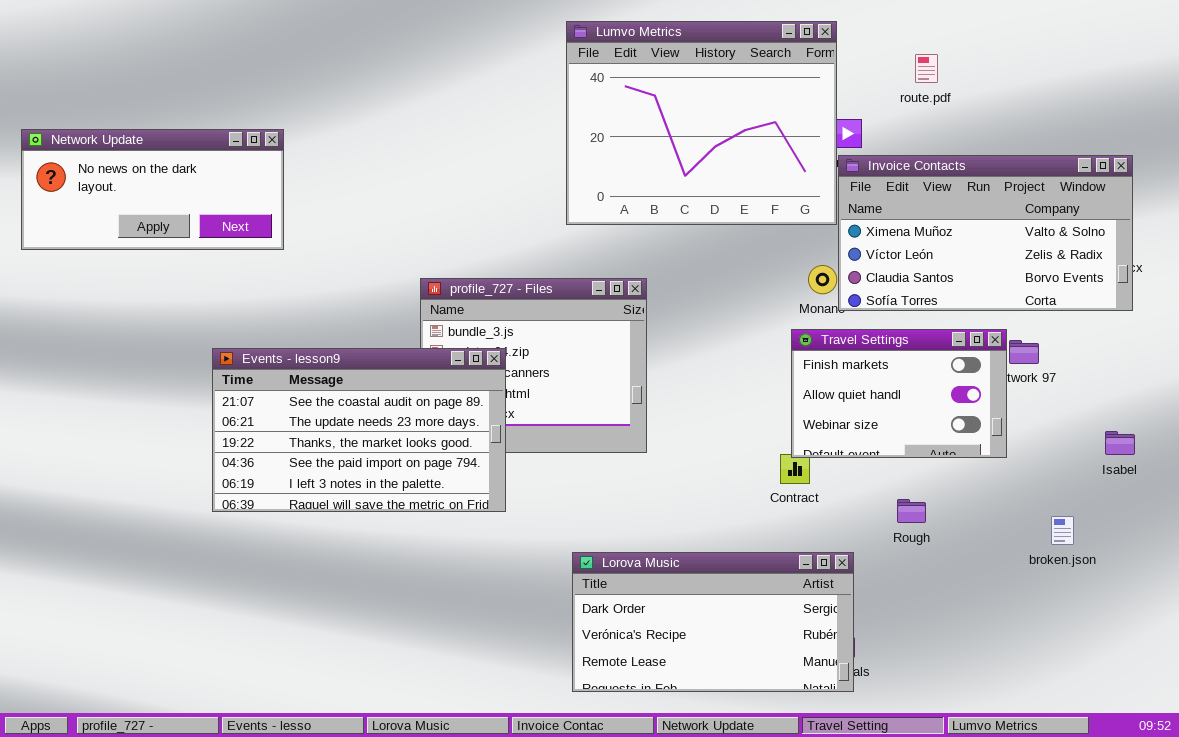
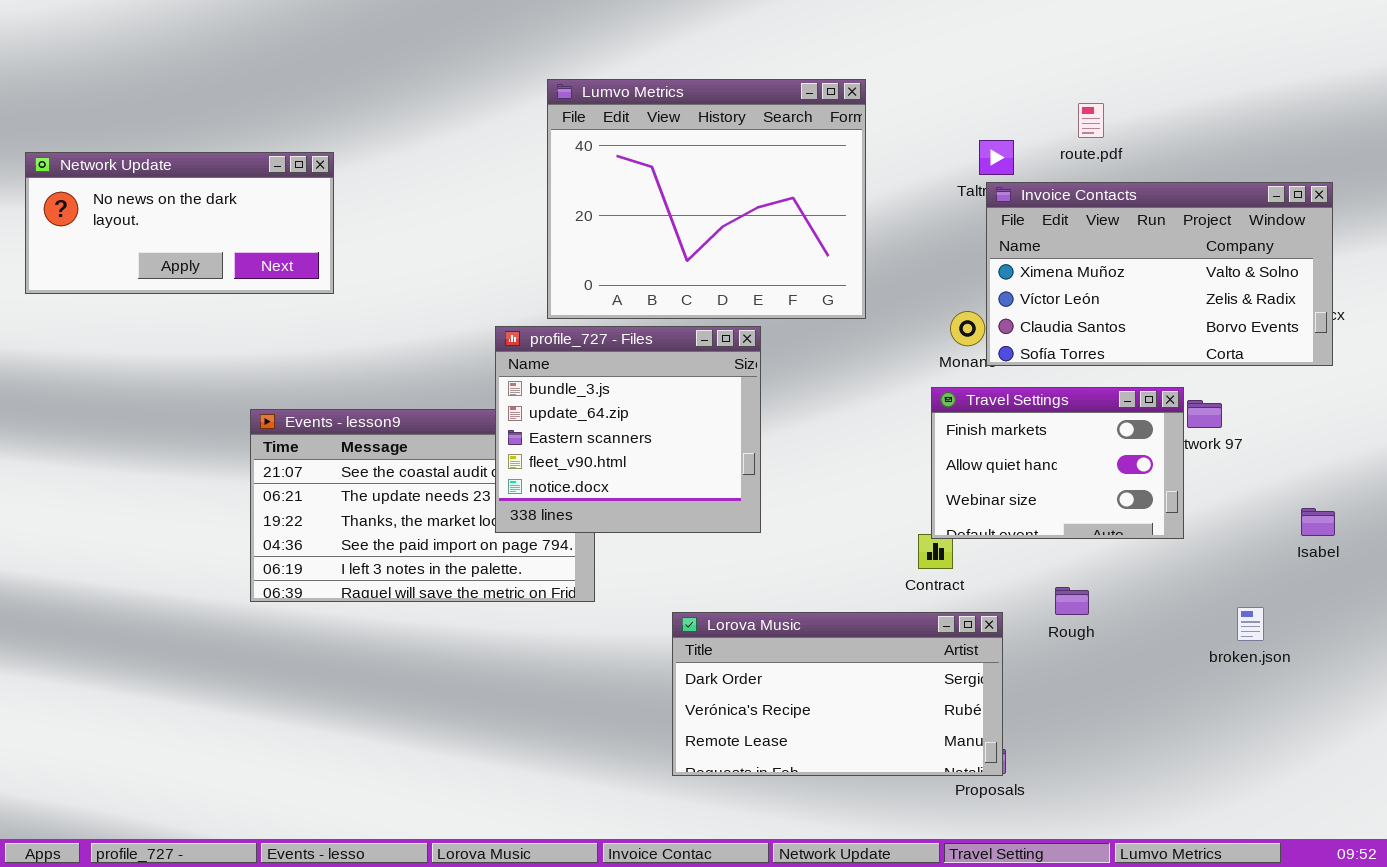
Lumvo Metrics: [566,21,837,225] -> [547,79,866,319], moved
route.pdf: [915,54,938,83] -> [1078,103,1104,138], moved
profile_727 - Files: [420,278,647,453] -> [495,326,761,533], raised
Lorova Music: [572,552,854,692] -> [672,612,1003,776], moved

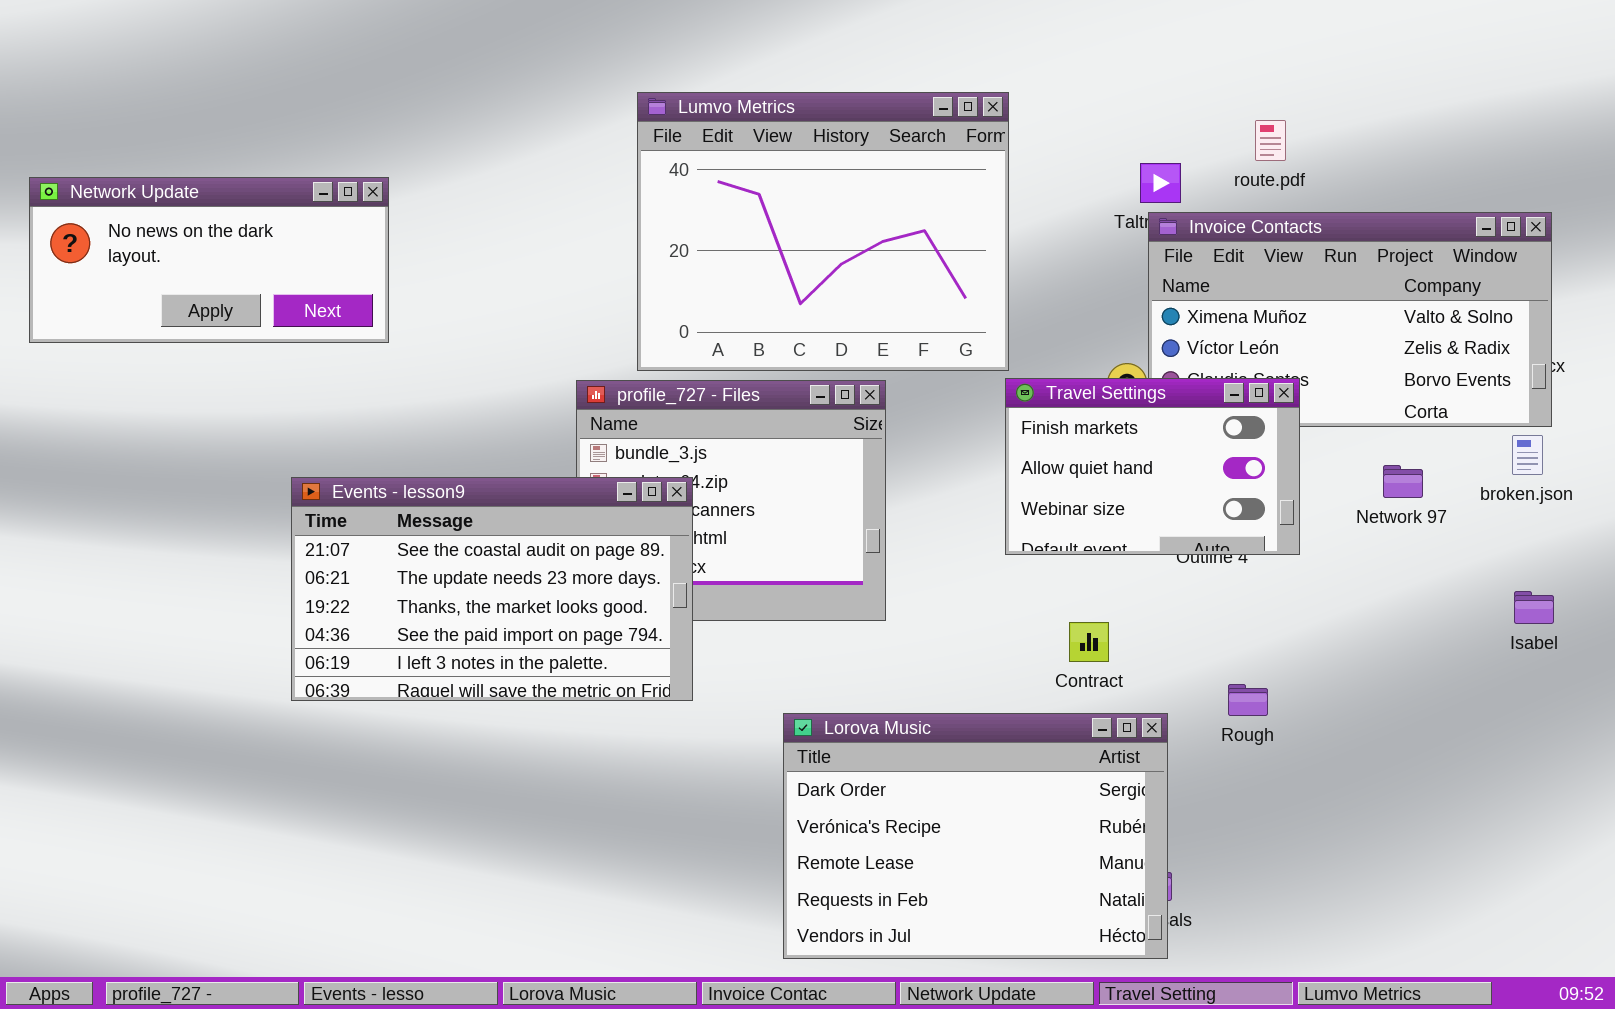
Travel Settings: [931,387,1184,539] -> [1005,378,1300,555], moved
Events - lesson9: [250,409,595,602] -> [291,477,693,701], raised
broken.json: [1237,607,1264,641] -> [1512,435,1543,475], moved
Lorova Music: [672,612,1003,776] -> [783,713,1168,959], resized

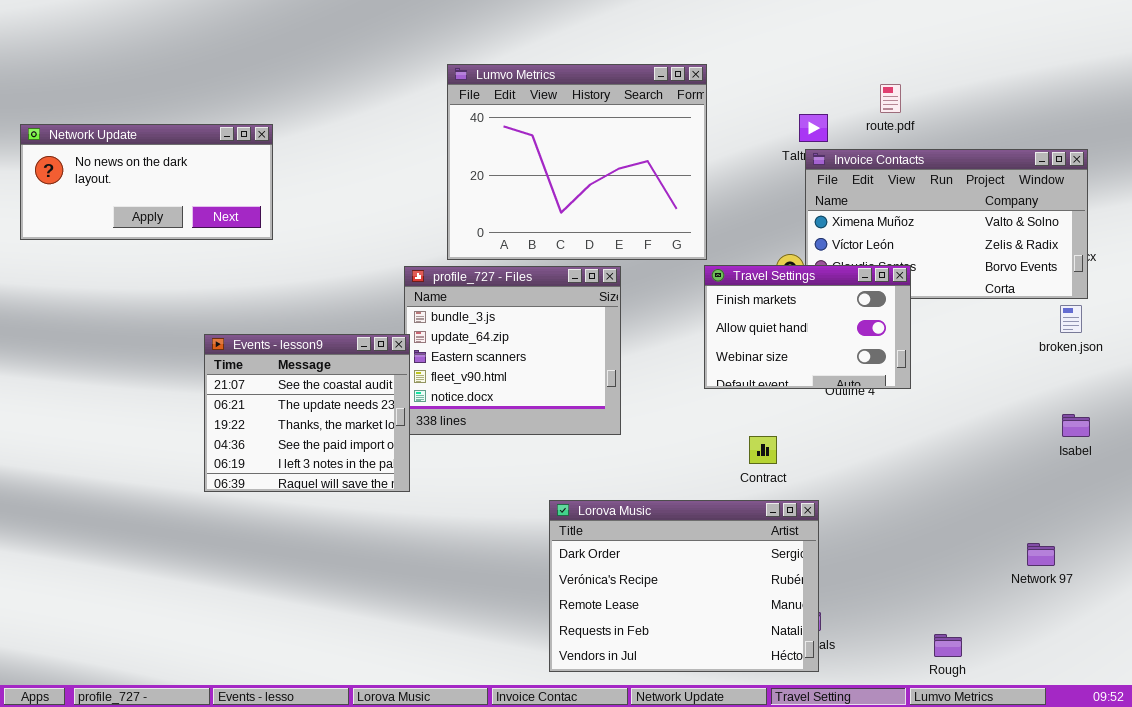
Network 97: [1383,465,1423,498] -> [1027,543,1055,566], moved
Events - lesson9: [291,477,693,701] -> [204,334,410,492], resized
Rough: [1228,684,1268,716] -> [934,634,962,657], moved

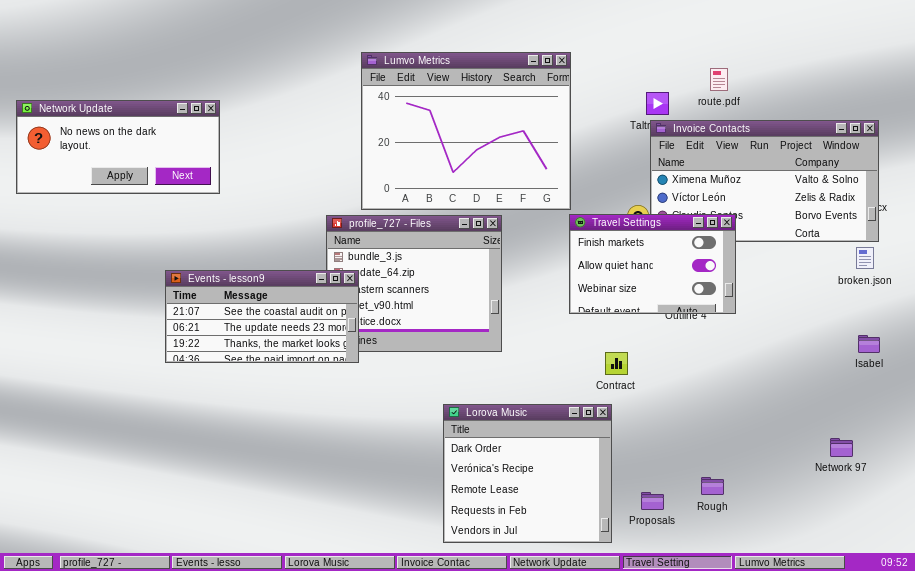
Events - lesson9: [204,334,410,492] -> [165,270,359,363], resized
Lorova Music: [549,500,819,672] -> [443,404,612,543], resized
Rough: [934,634,962,657] -> [701,477,724,495], moved

